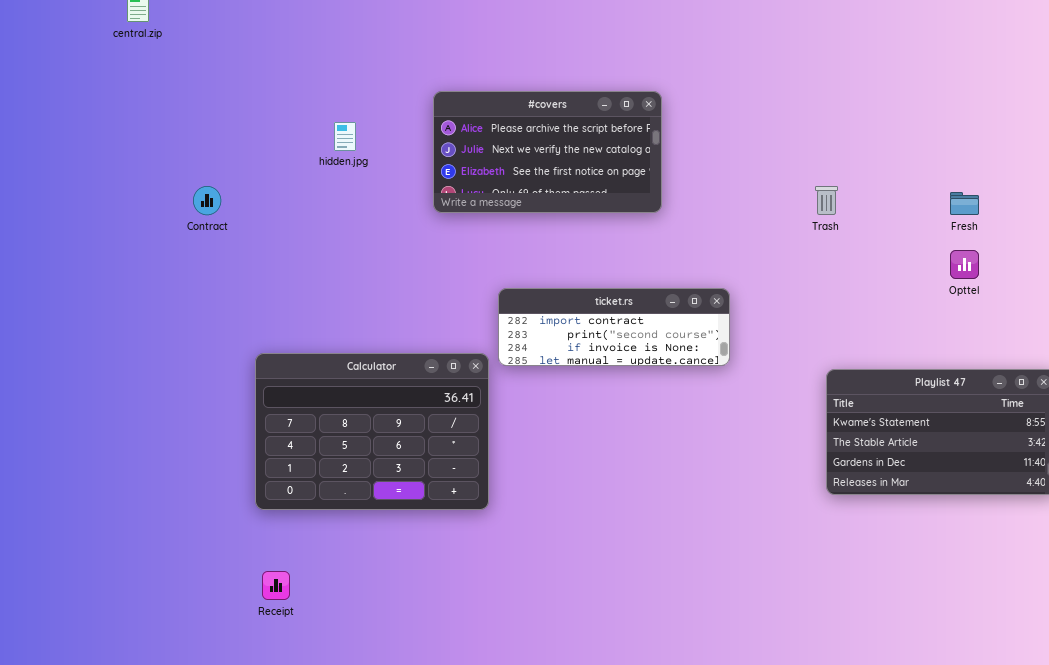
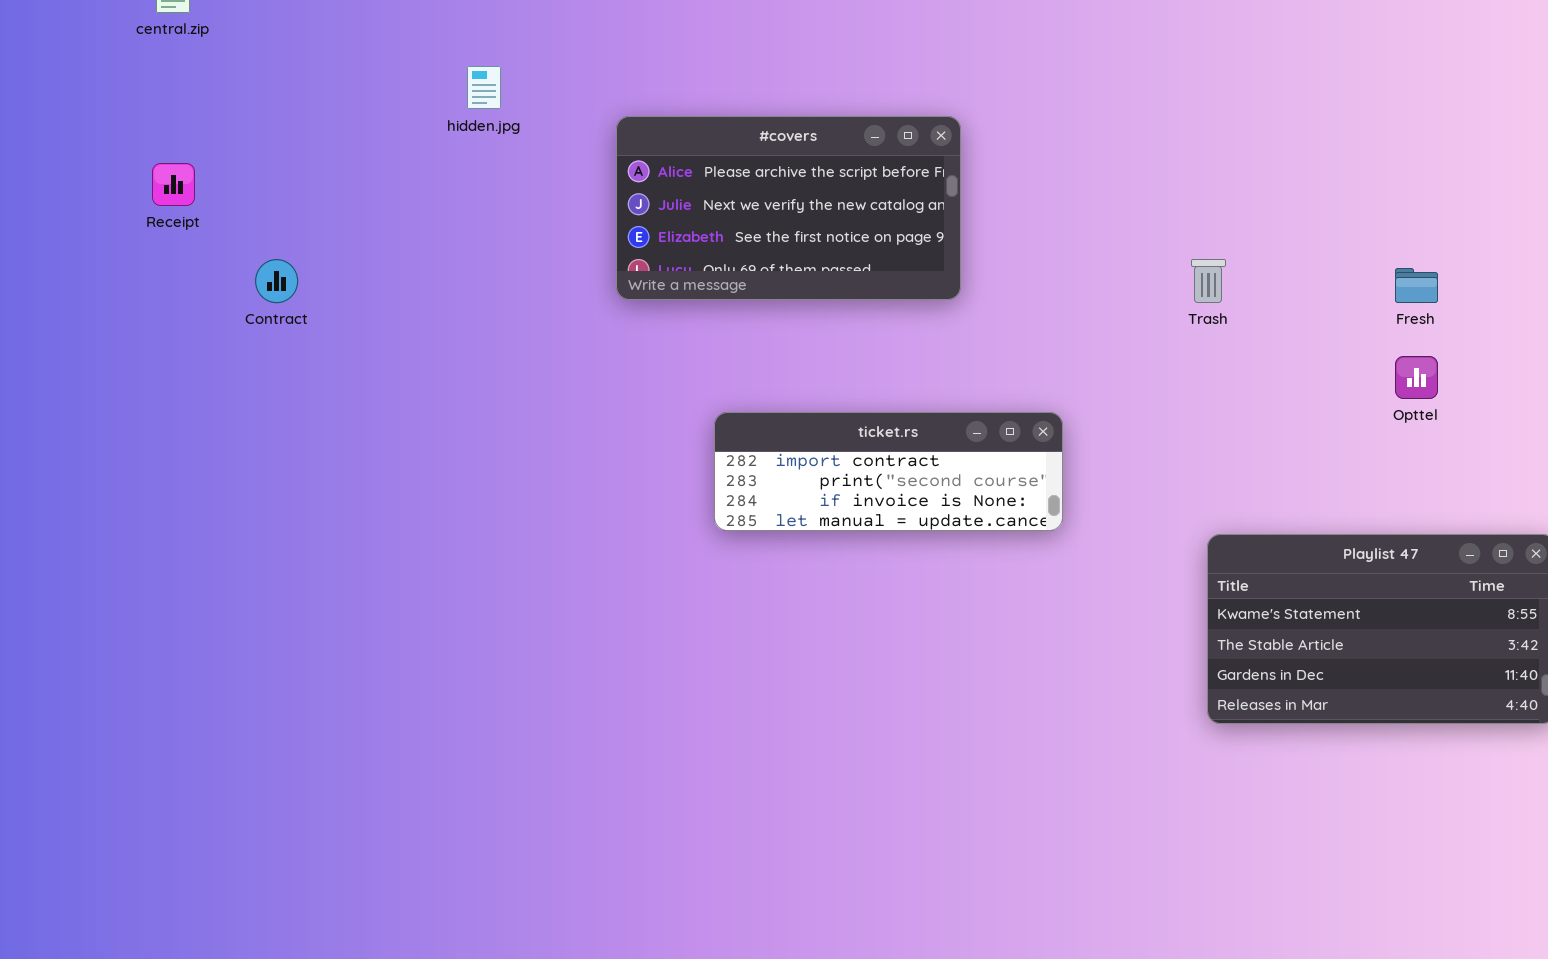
hidden.jpg: [334,122,356,151] -> [467,66,501,109], moved
Calculator: [255,353,489,510] -> none, closed
Receipt: [262,571,290,600] -> [152,163,195,206], moved

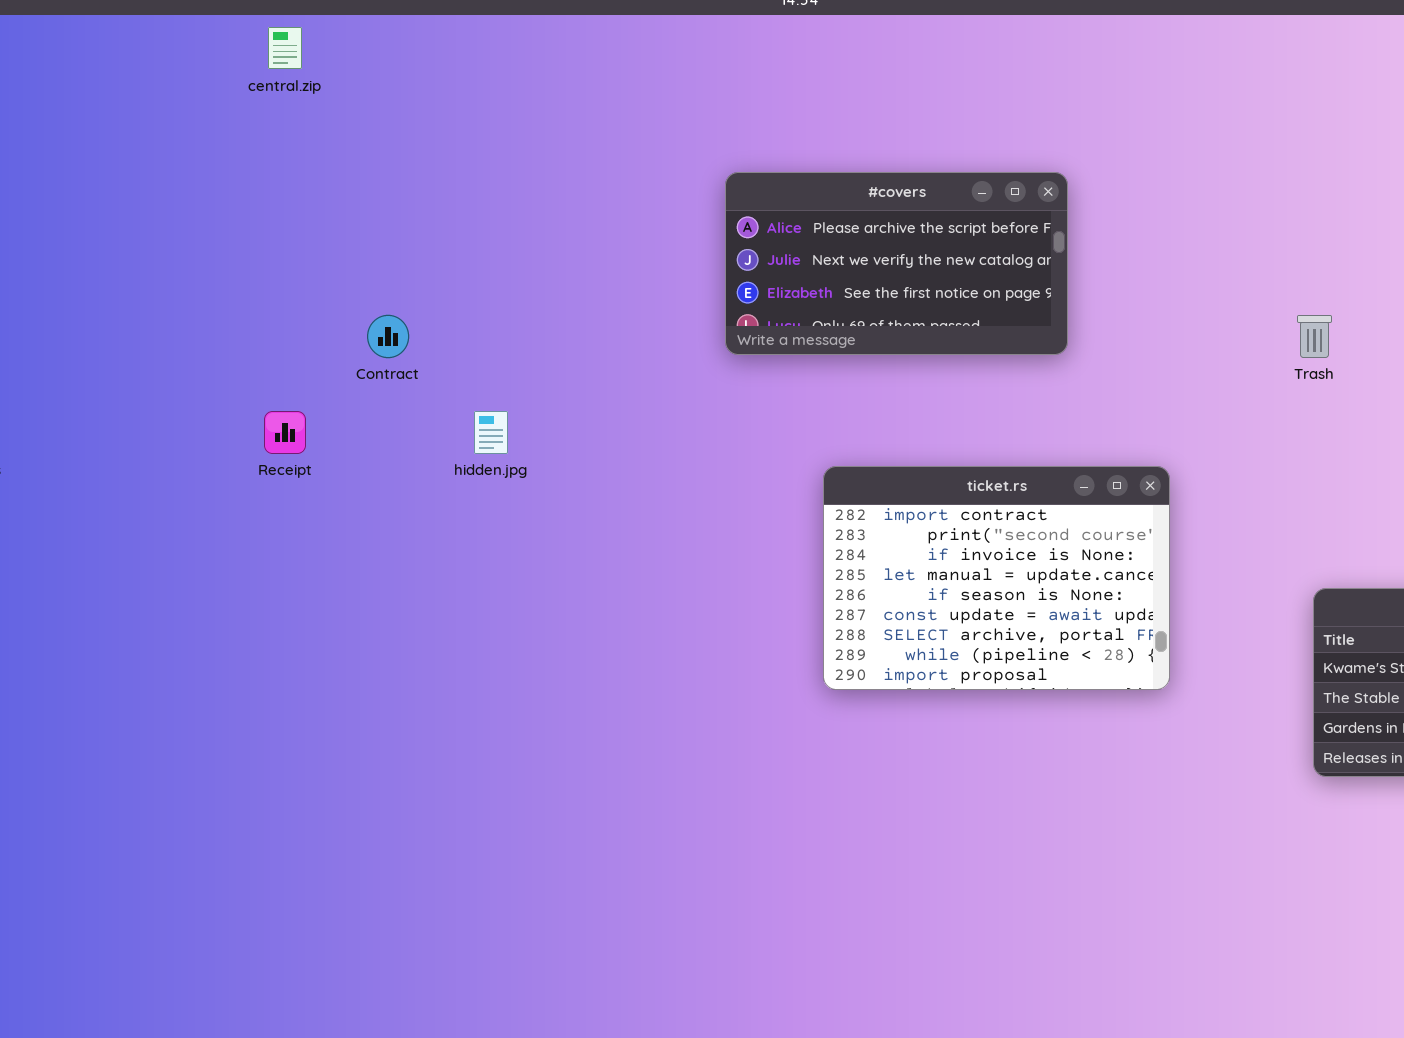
hidden.jpg: [467,66,501,109] -> [474,411,508,454], moved
Receipt: [152,163,195,206] -> [264,411,306,454], moved
ticket.rs: [714,412,1063,531] -> [823,466,1170,690], resized

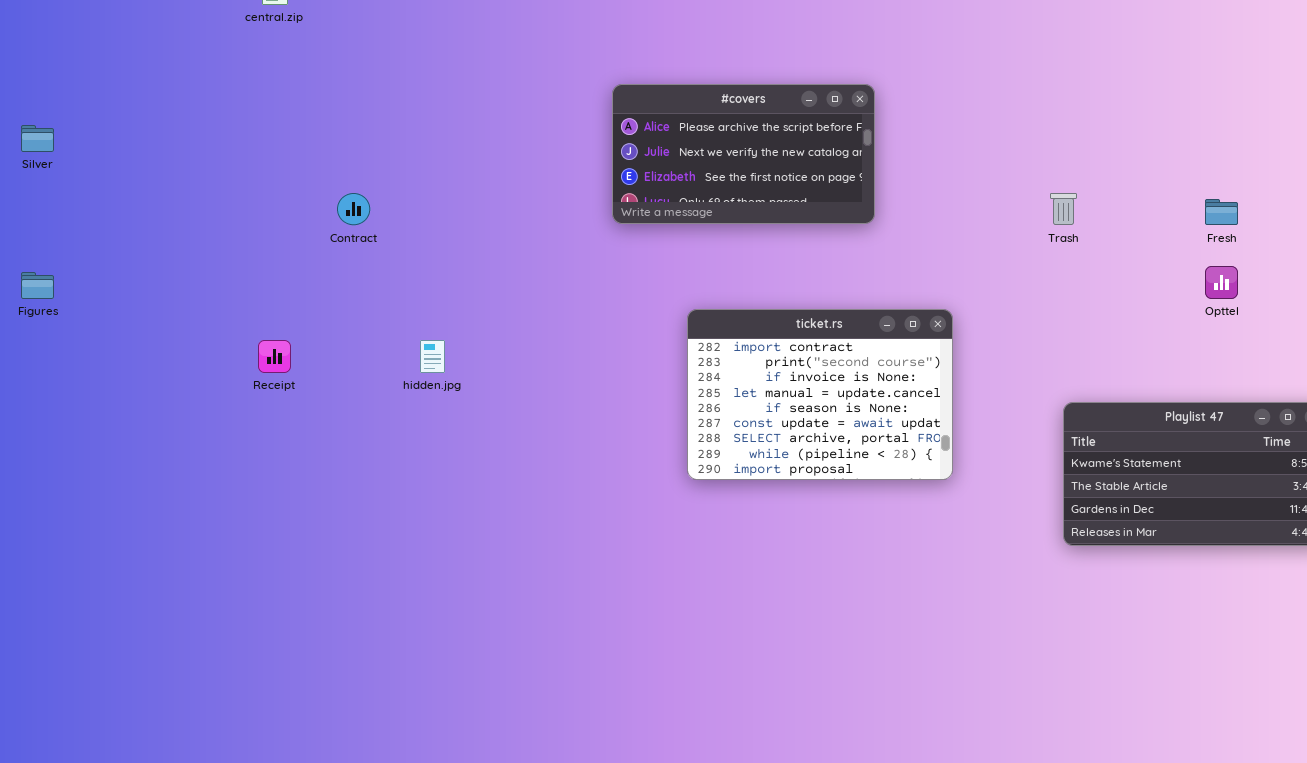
Receipt: [264,411,306,454] -> [258,340,291,373], moved
hidden.jpg: [474,411,508,454] -> [420,340,445,373], moved

